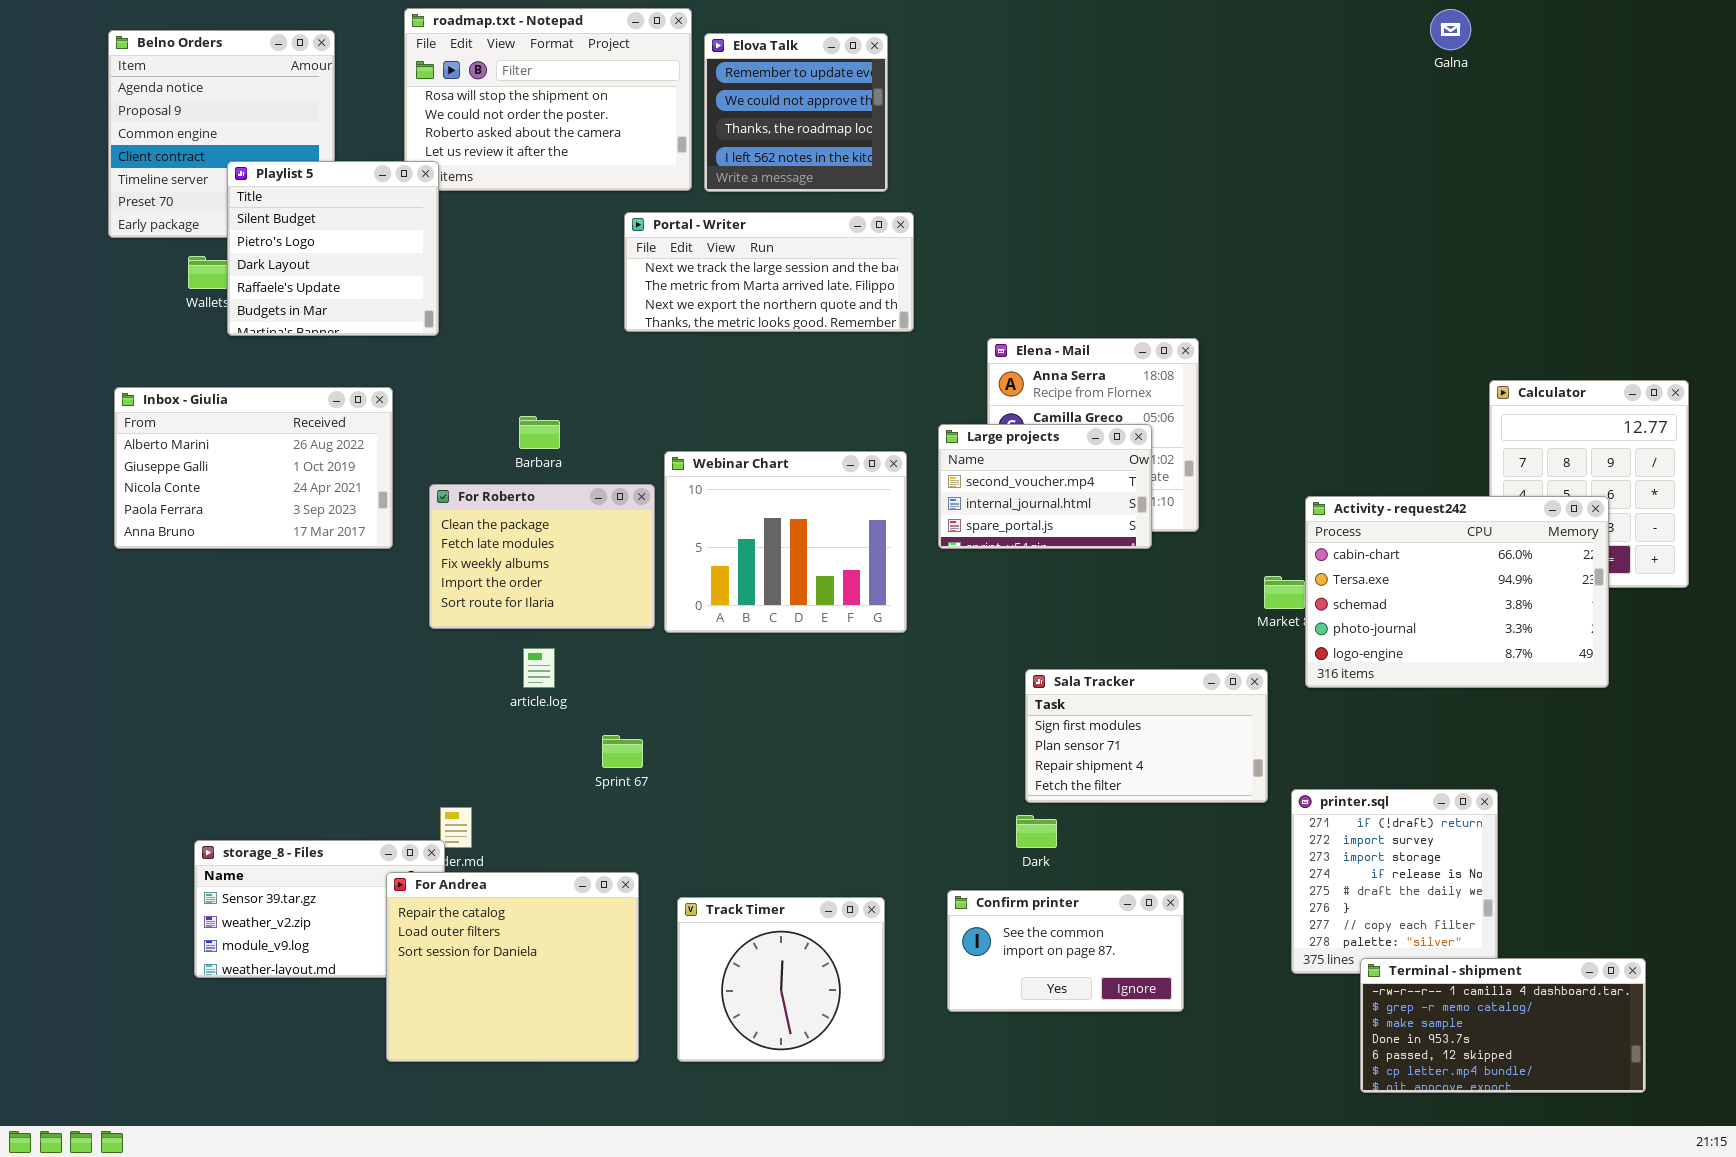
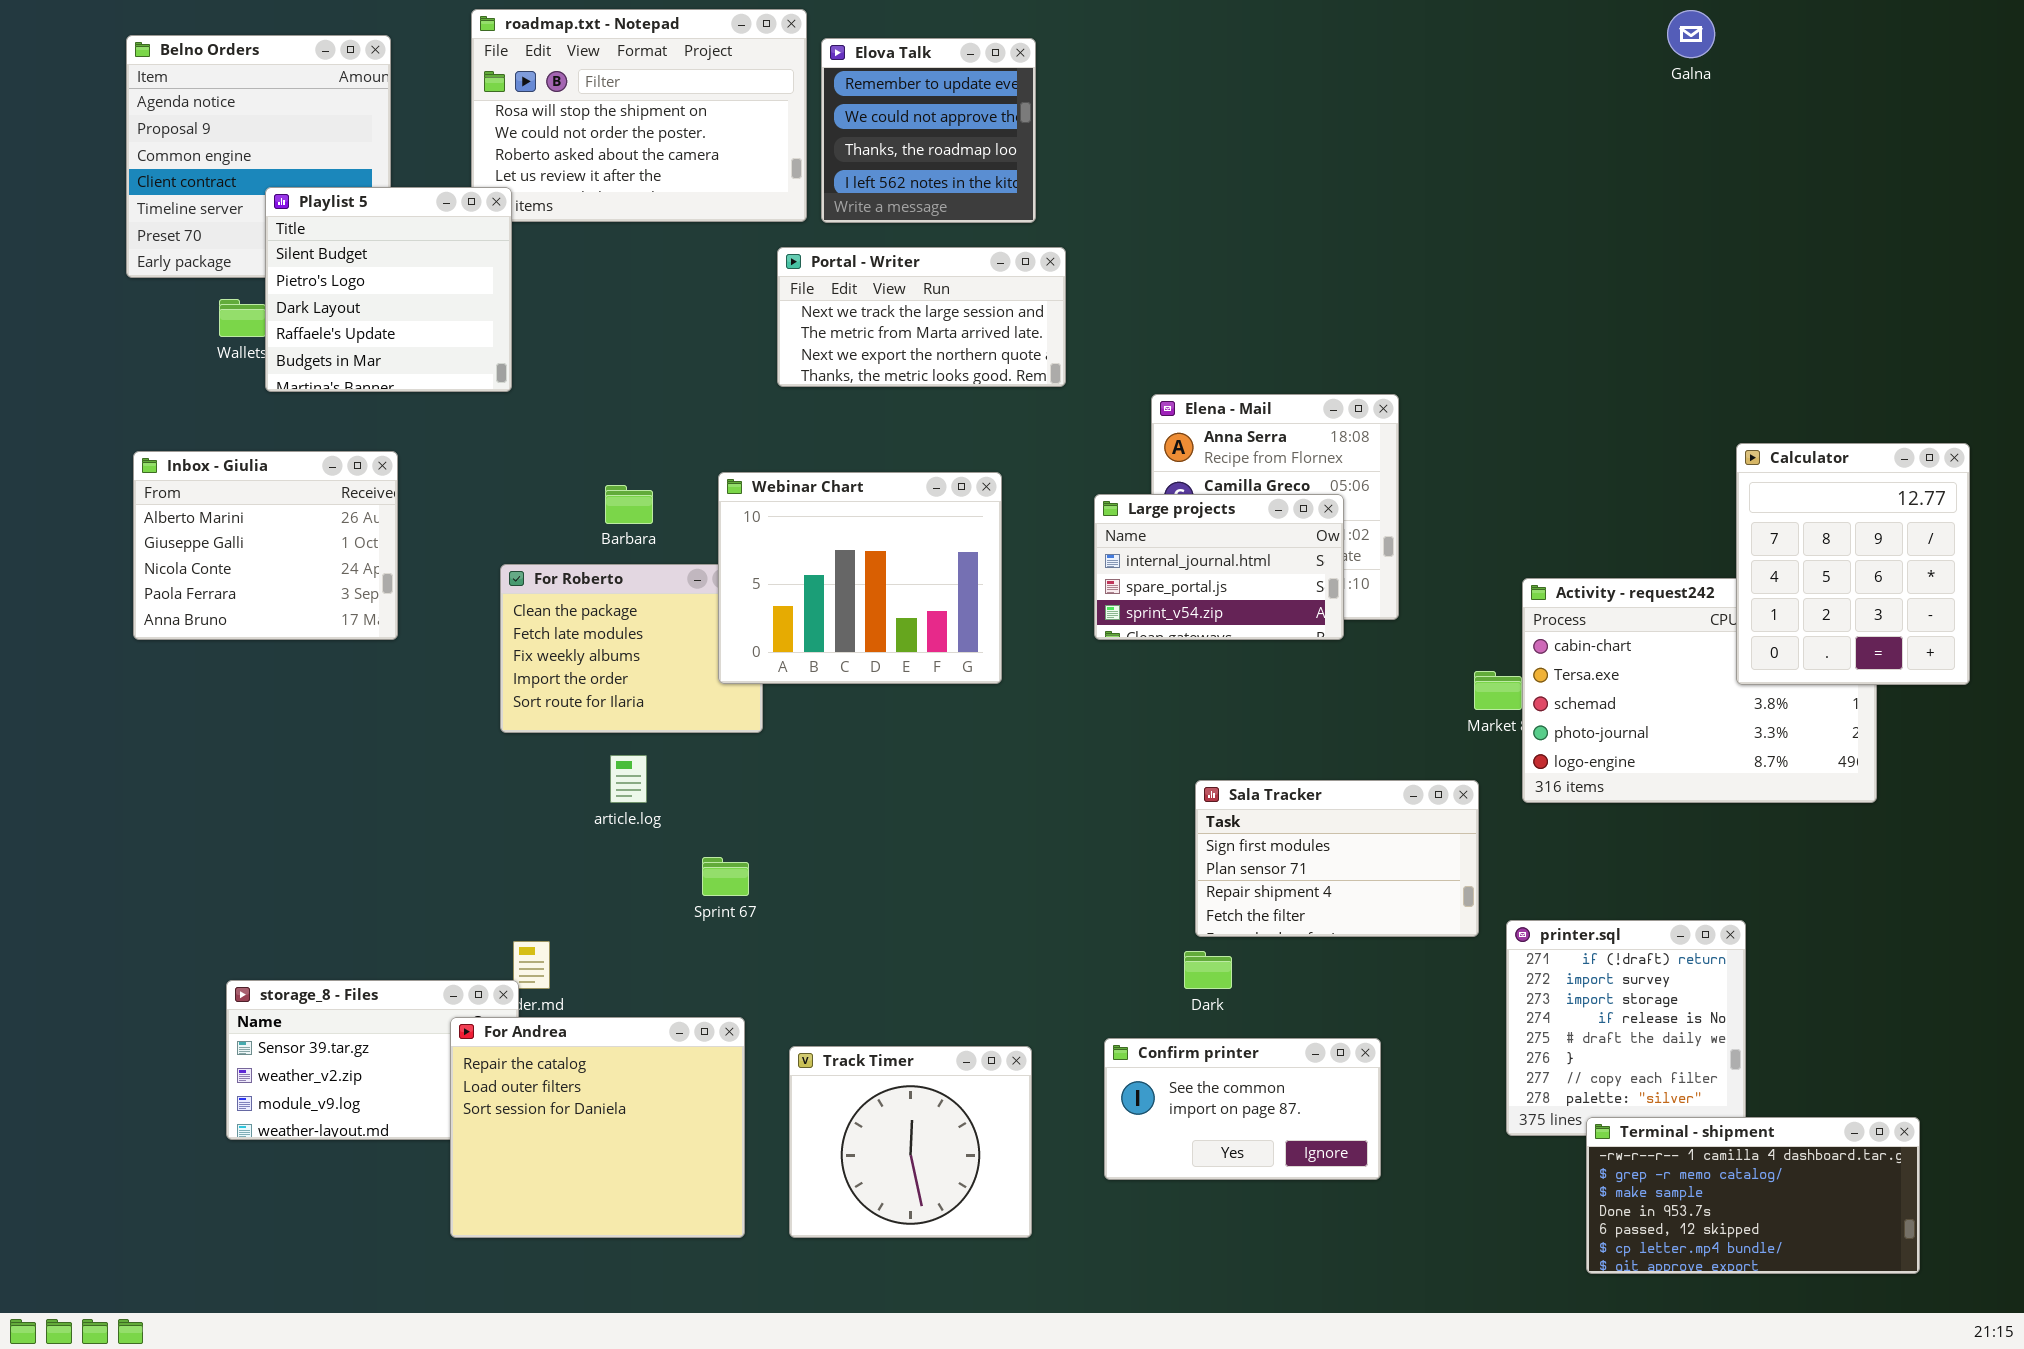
Portal - Writer: [624,212,914,332] -> [777,247,1066,387], resized
Calculator: [1489,380,1689,588] -> [1736,443,1970,685], raised
Inbox - Giulia: [114,387,393,549] -> [133,451,398,640], resized
Large projects: [938,424,1152,549] -> [1094,494,1344,640], scrolled down 1 row
Webinar Chart: [664,451,907,633] -> [718,472,1002,684], moved

